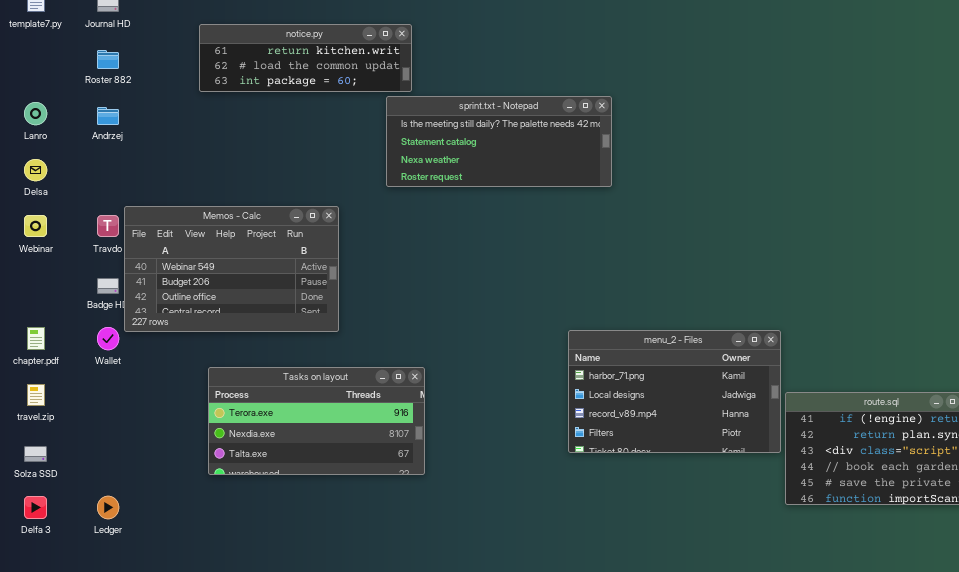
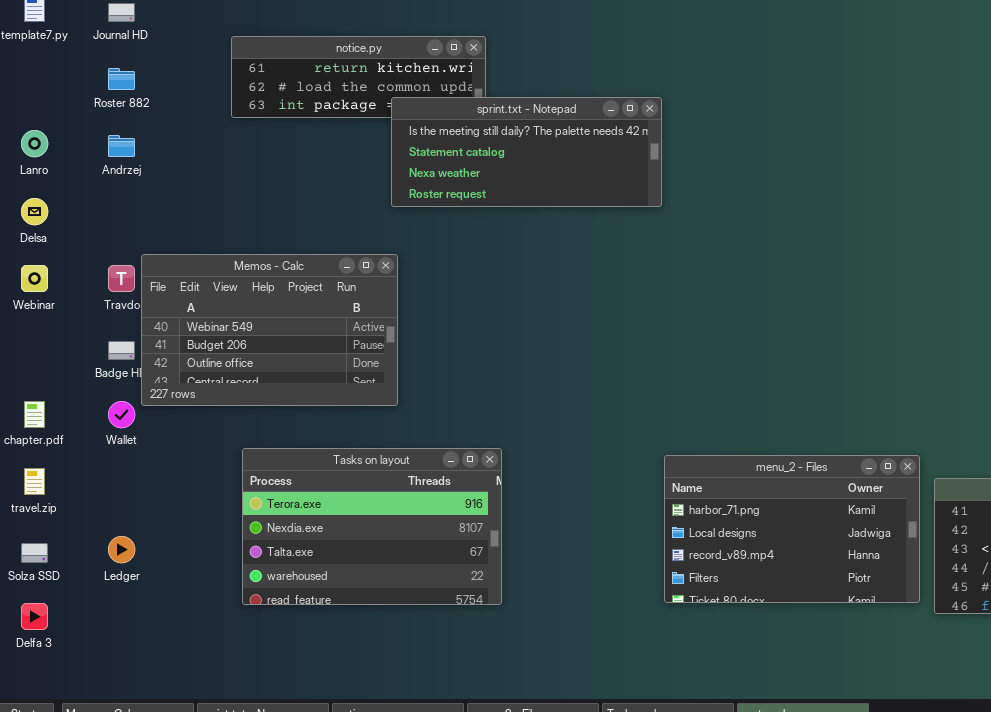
sprint.txt - Notepad: [386,96,612,187] -> [391,97,662,207], moved
menu_2 - Files: [568,330,781,453] -> [664,455,920,603], moved
Tasks on layout: [208,367,425,475] -> [242,448,502,605], resized
Ledger: [97,496,119,519] -> [108,536,135,563], moved

